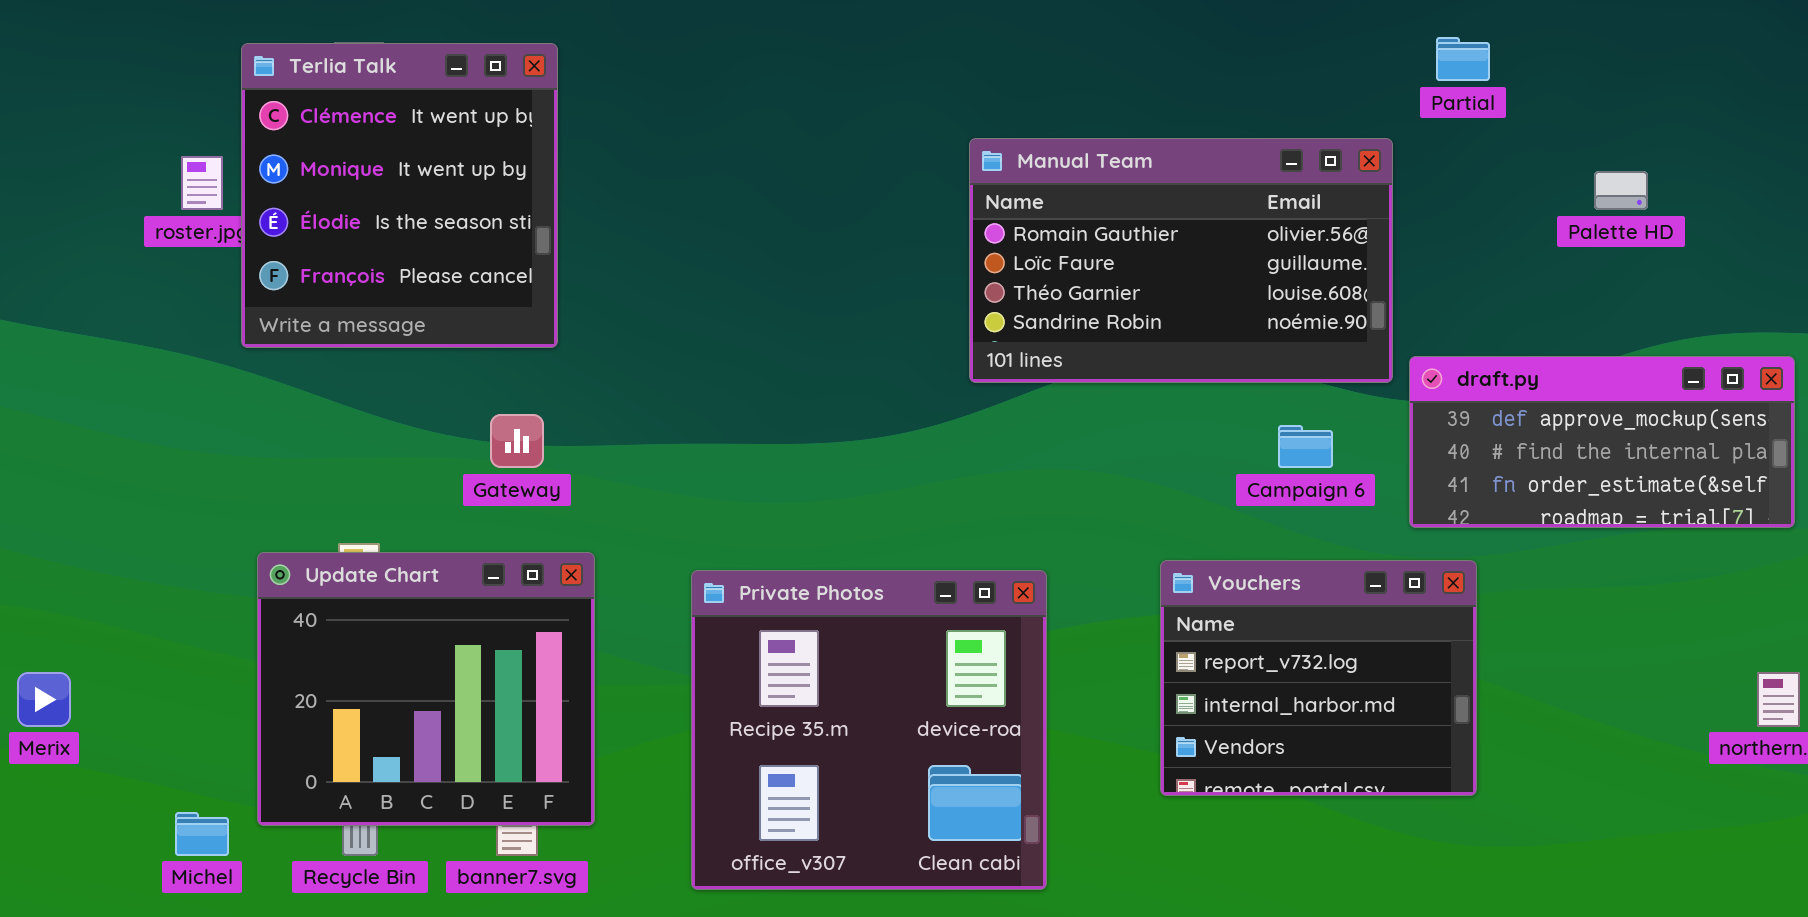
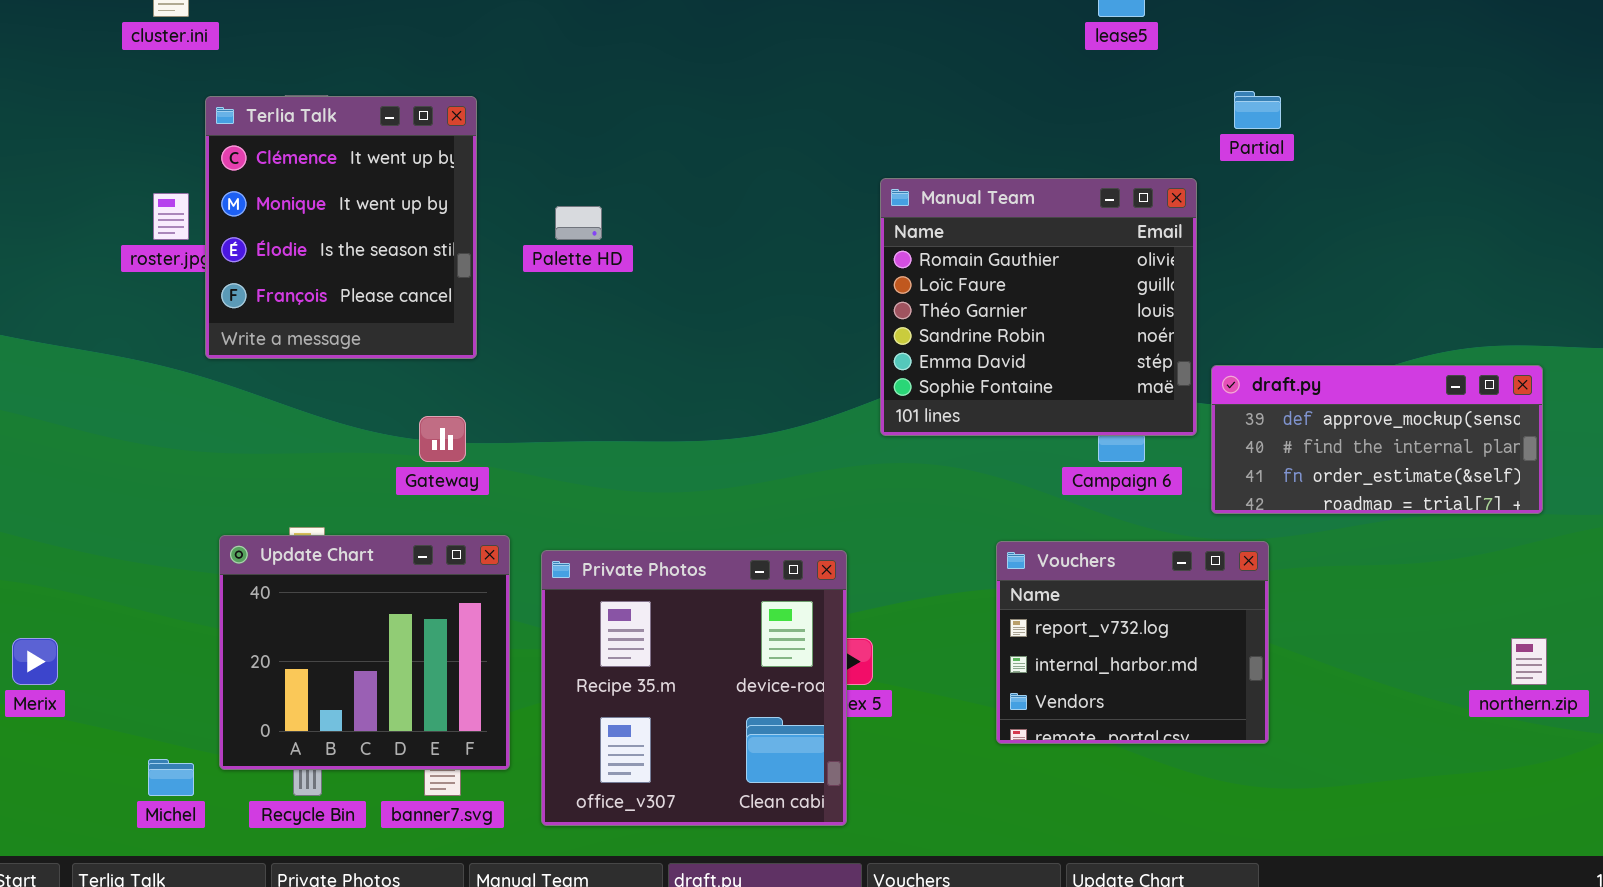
Manual Team: [969,138,1393,383] -> [880,178,1197,436], resized
Palette HD: [1594,171,1648,210] -> [555,206,602,240], moved
Private Photos: [691,570,1047,890] -> [541,550,847,826], moved

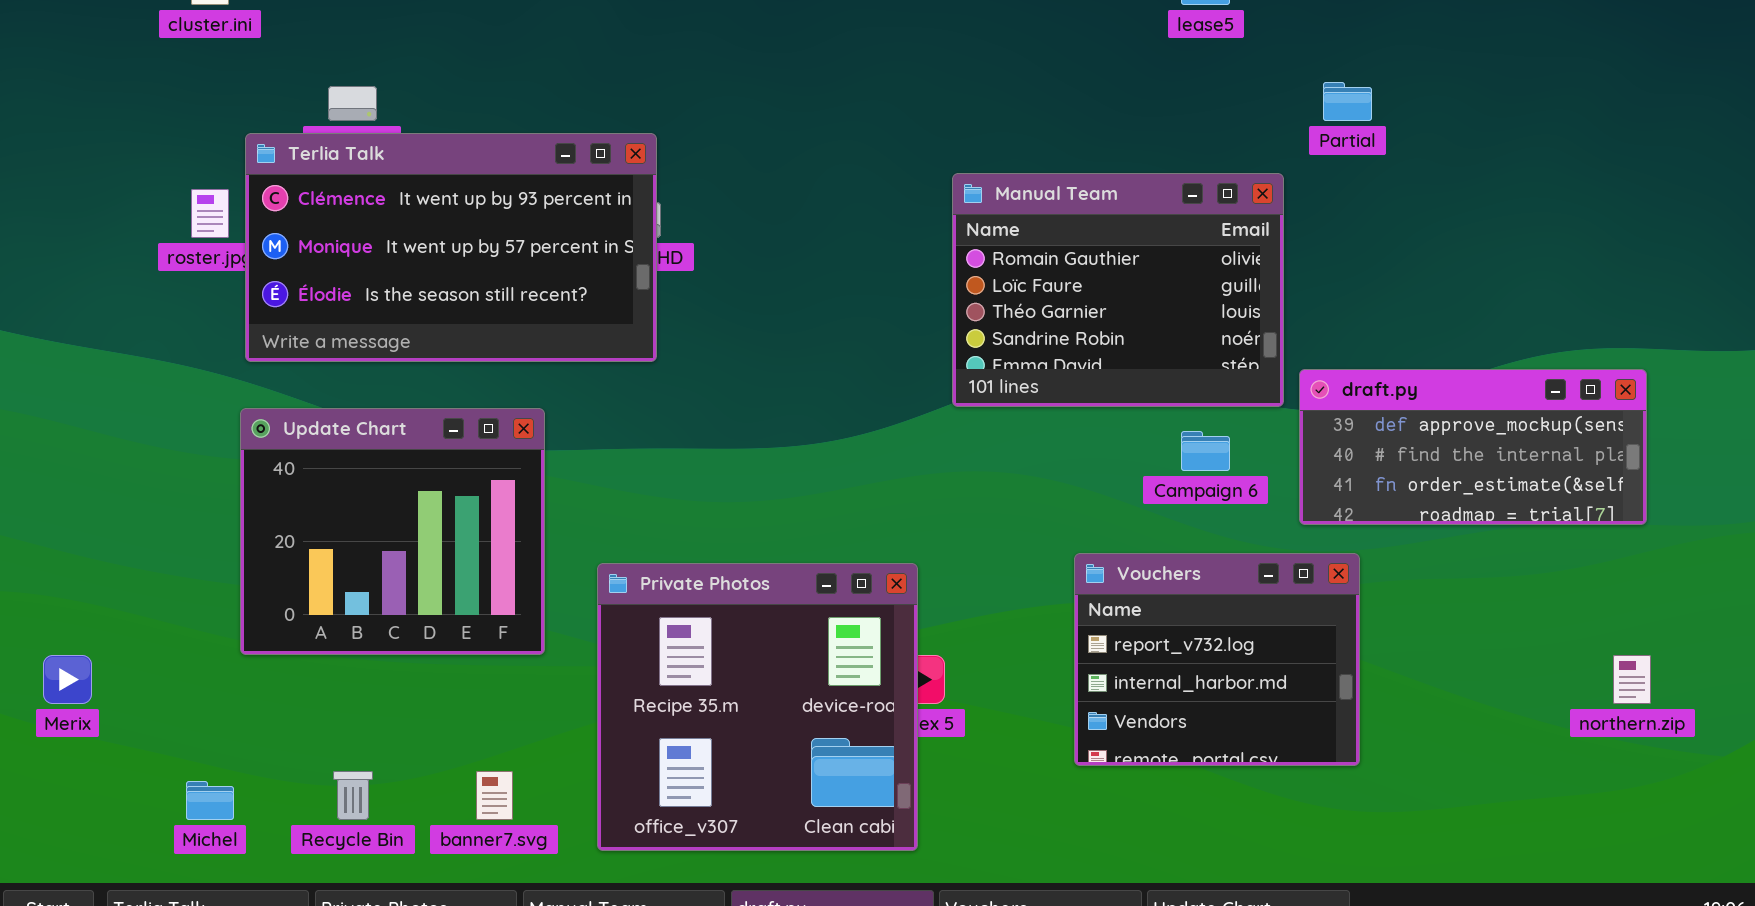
Terlia Talk: [205,96,477,359] -> [245,133,657,362], resized
Manual Team: [880,178,1197,436] -> [952,173,1284,407], resized
Update Chart: [219,535,510,770] -> [240,408,545,655], moved

